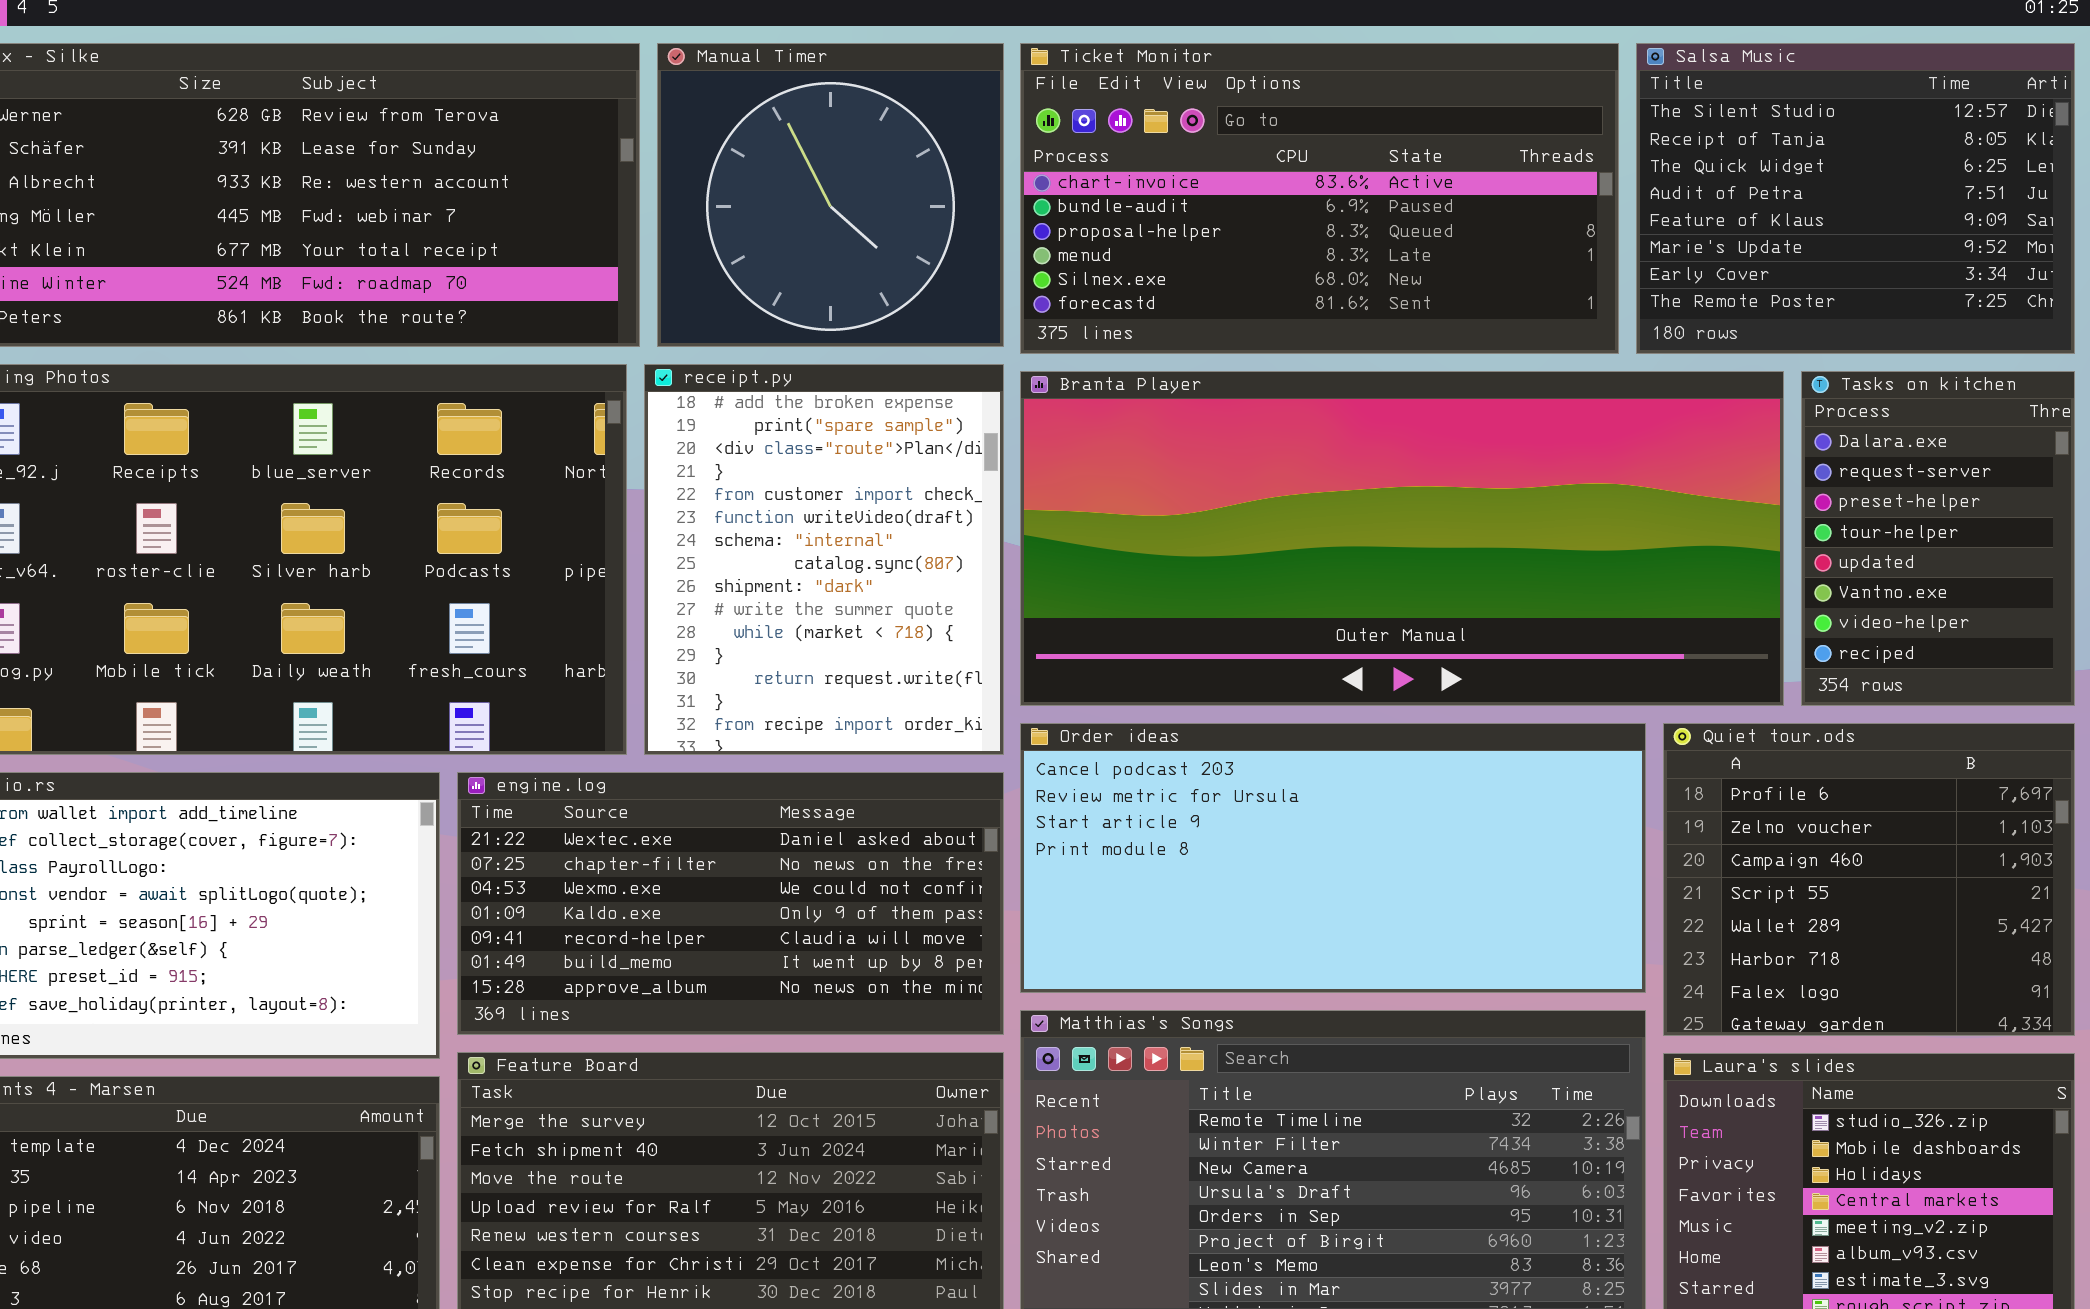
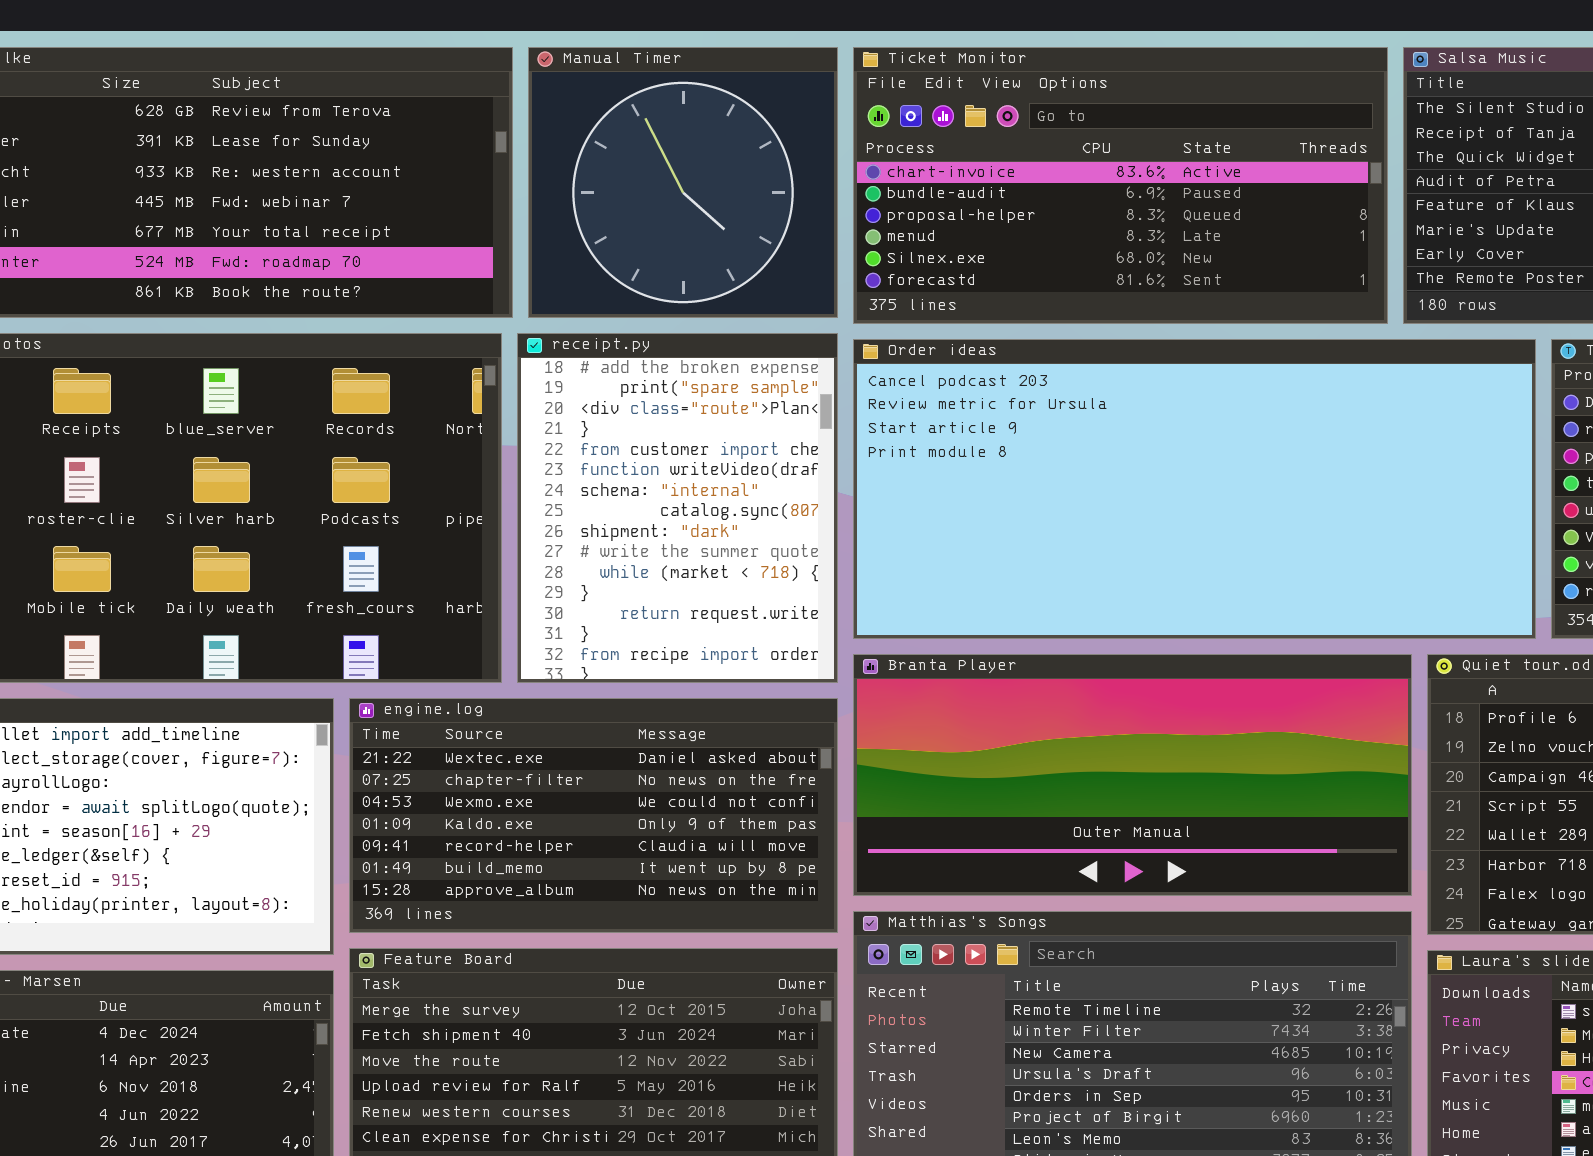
Branta Player: [1020,371,1784,706] -> [853,654,1412,896], moved, resized
Order ideas: [1020,723,1646,993] -> [853,339,1536,639], moved, resized

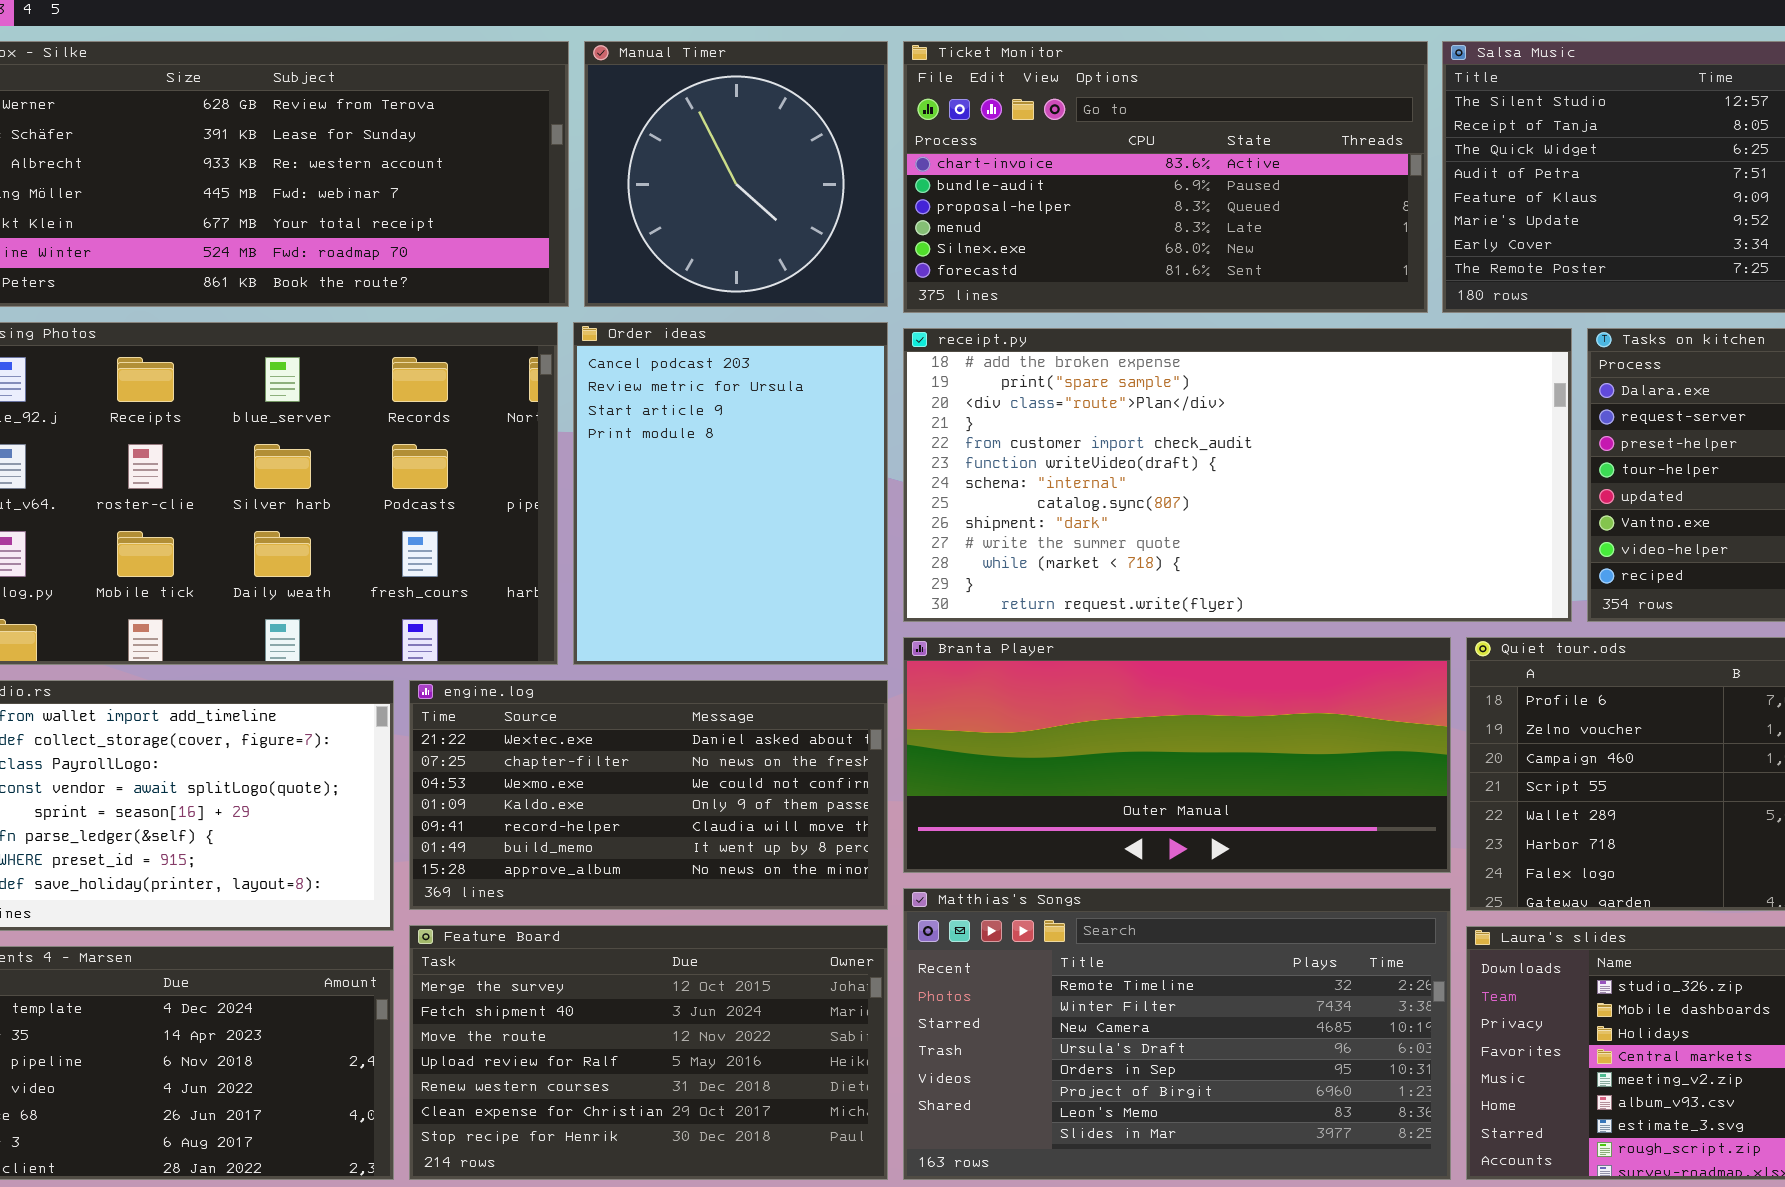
receipt.py: [517,333,838,683] -> [903,328,1572,622], moved, resized
Order ideas: [853,339,1536,639] -> [573,322,888,665], moved, resized

